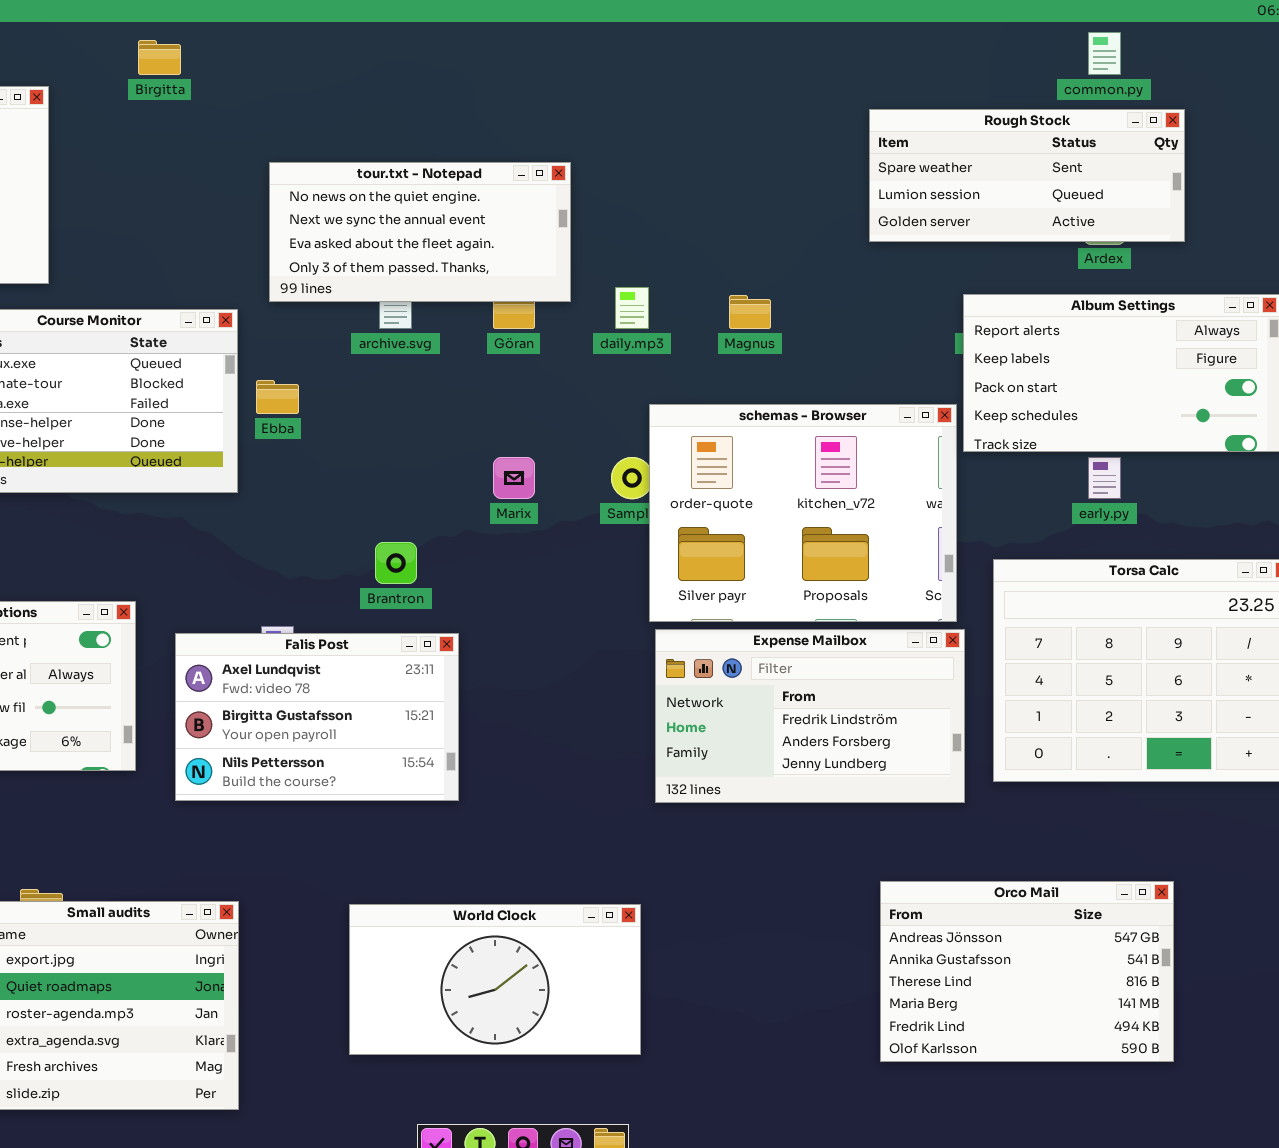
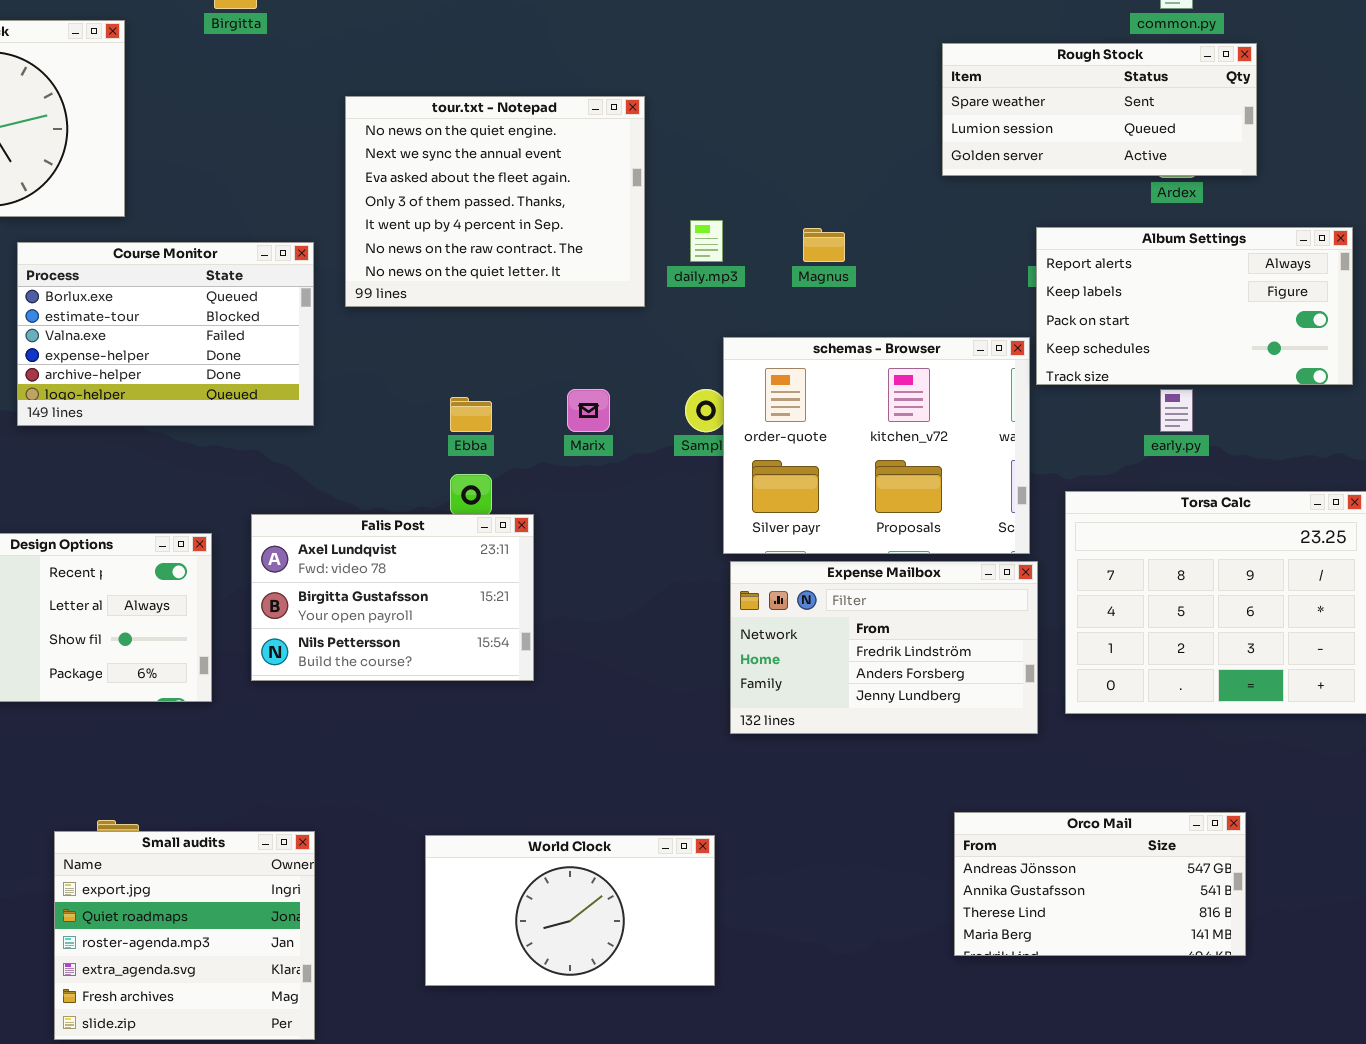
tour.txt - Notepad: [269,162,571,302] -> [345,96,645,307], resized
Ebba: [256,380,299,414] -> [450,397,492,432], moved
Falis Post: [175,633,459,801] -> [251,514,534,681], moved
Orco Mail: [880,881,1174,1062] -> [954,812,1246,956], resized

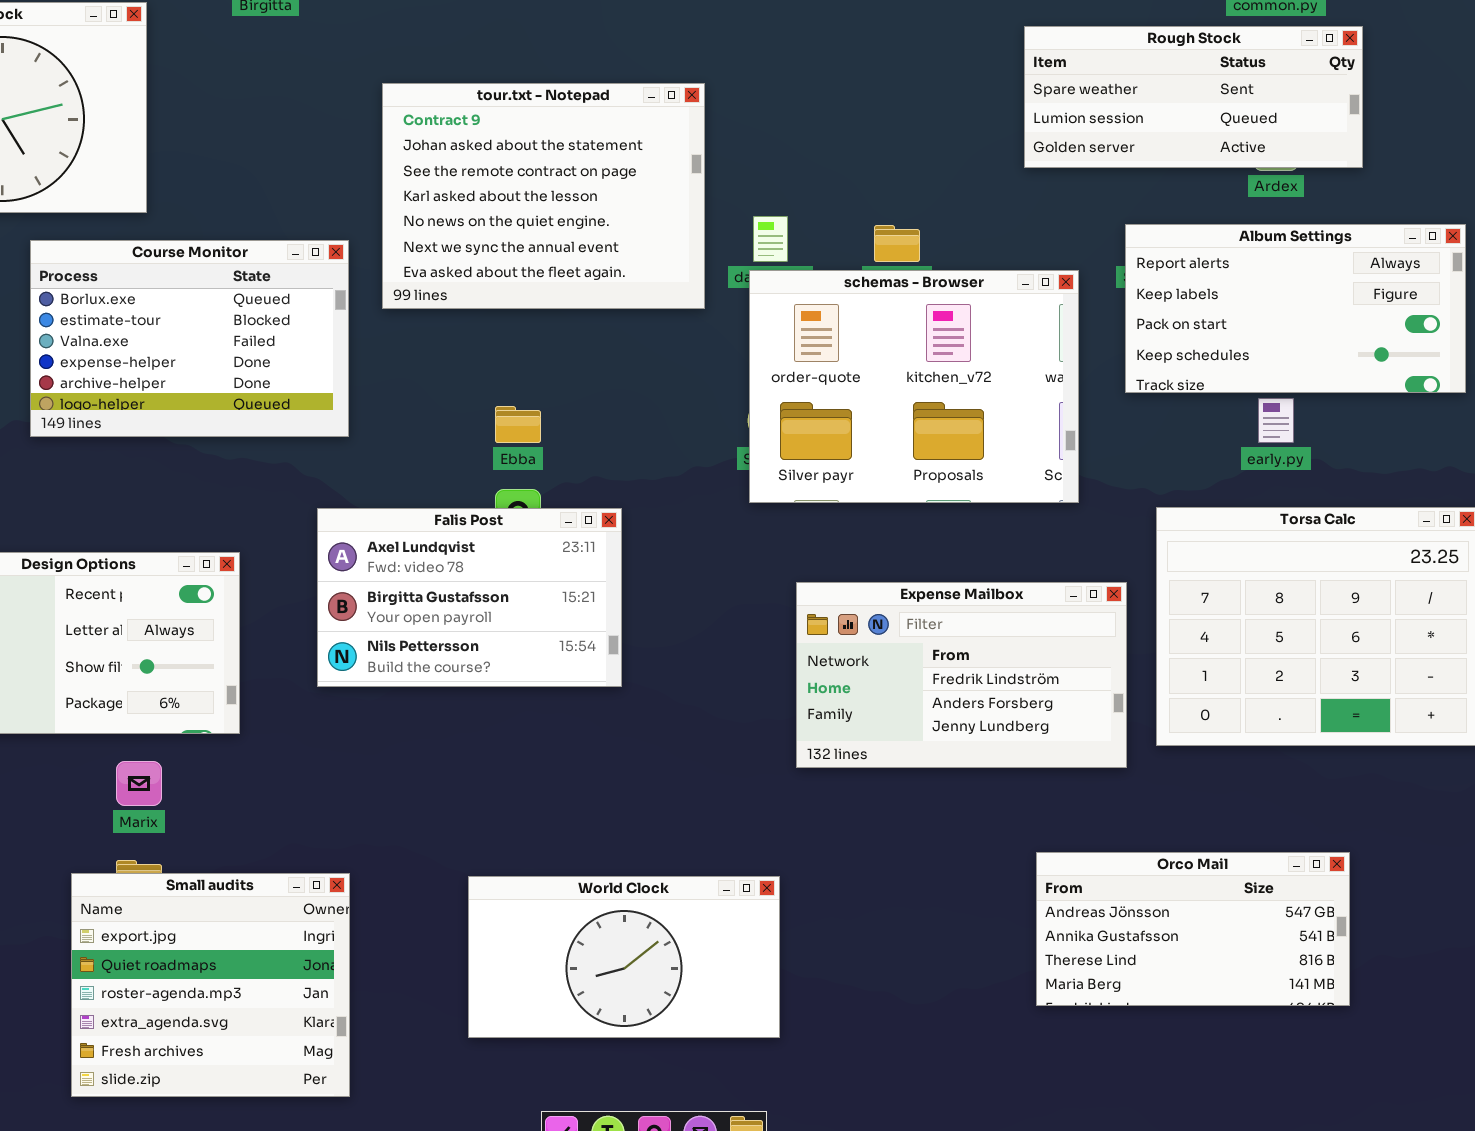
tour.txt - Notepad: [345,96,645,307] -> [382,83,705,309], scrolled up 4 rows
schemas - Browser: [723,337,1030,554] -> [749,270,1079,503], moved
Marix: [567,389,610,432] -> [116,761,162,806], moved
Falis Post: [251,514,534,681] -> [317,508,622,687], moved

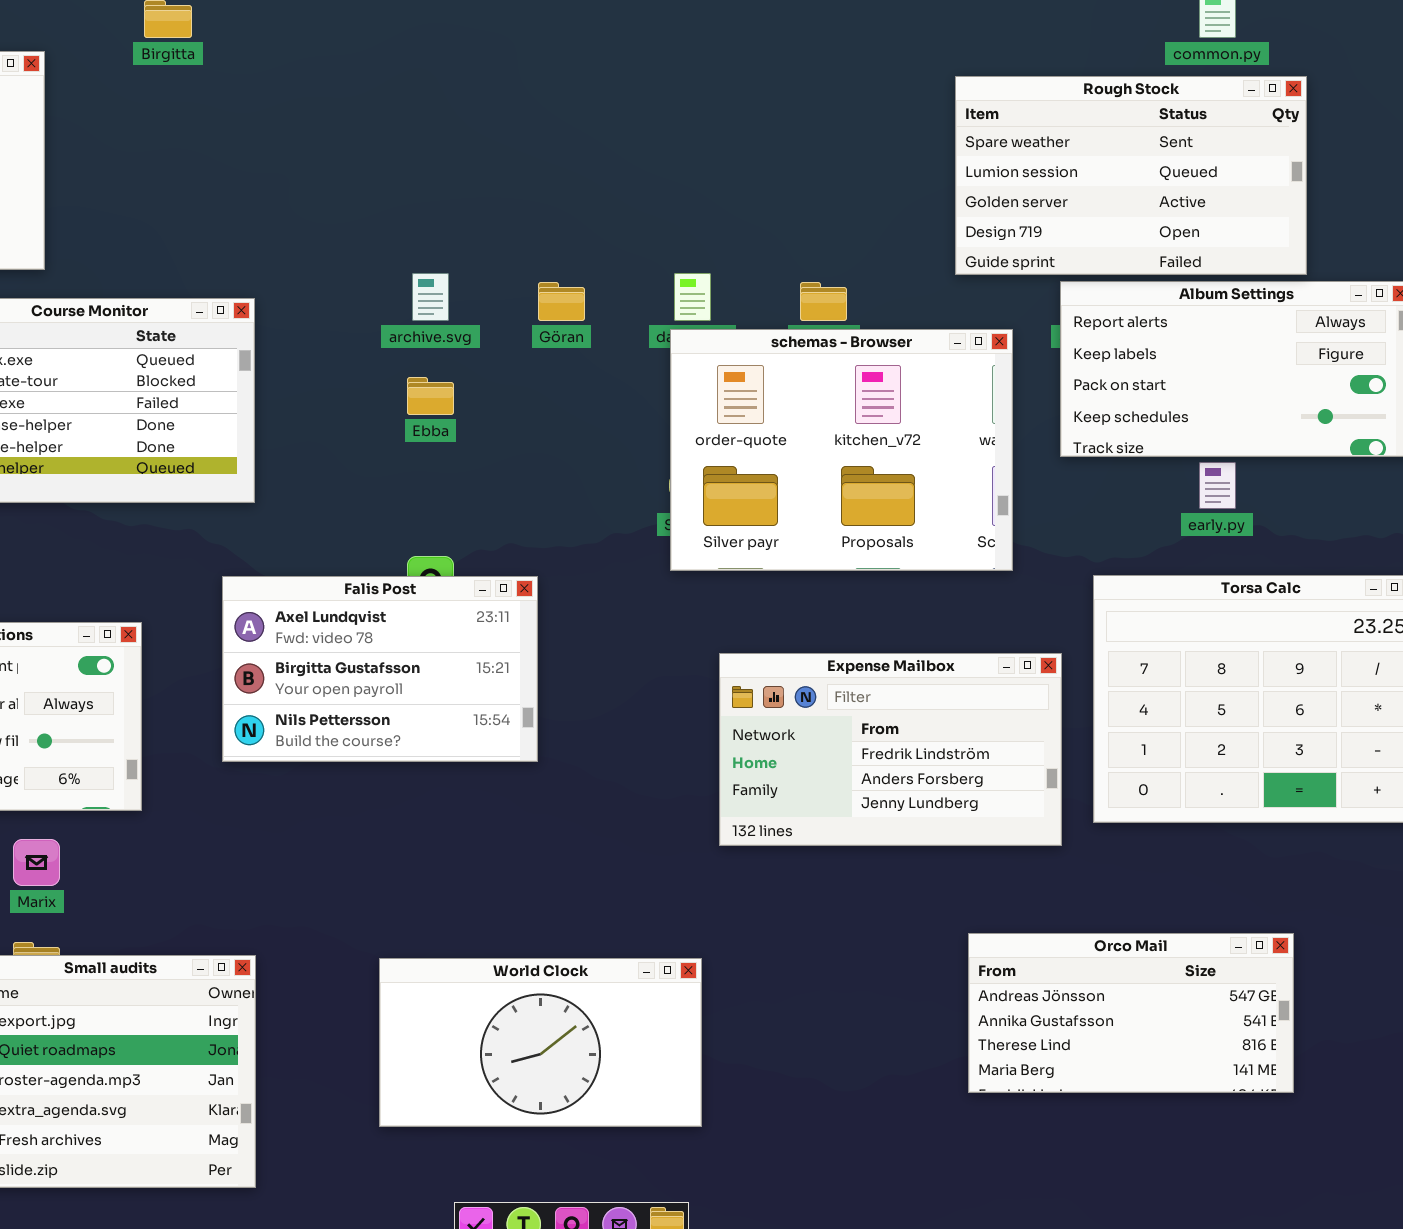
Rough Stock: [1024,26,1363,168] -> [955,76,1307,275], resized
tour.txt - Notepad: [382,83,705,309] -> none, closed
Ebba: [495,406,541,443] -> [407,377,454,415], moved

